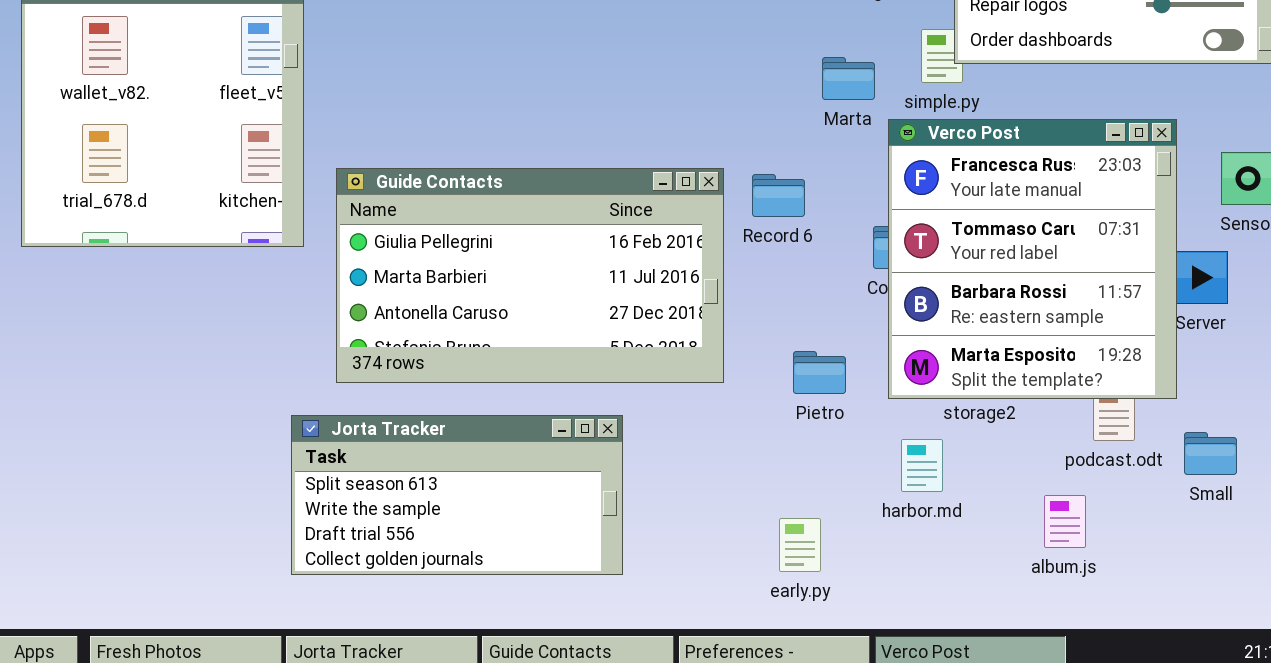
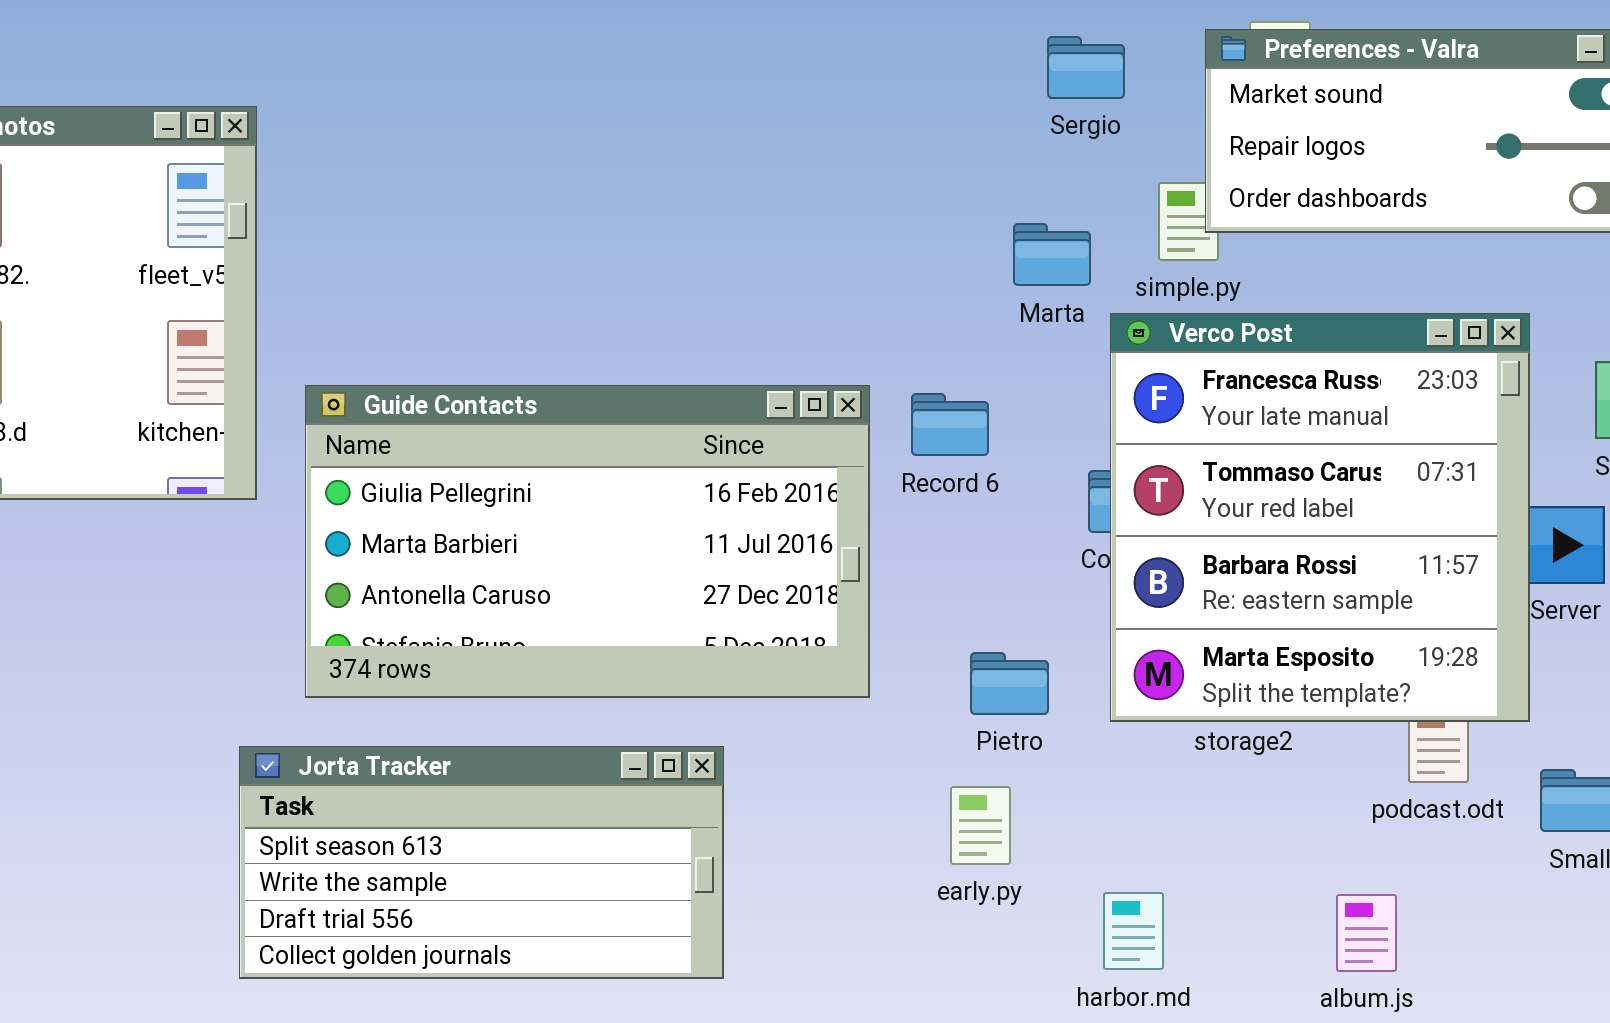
harbor.md: [901,439,943,492] -> [1103,892,1164,970], moved
album.js: [1044,495,1086,548] -> [1336,894,1397,972], moved
early.py: [779,518,821,572] -> [950,786,1011,865], moved

